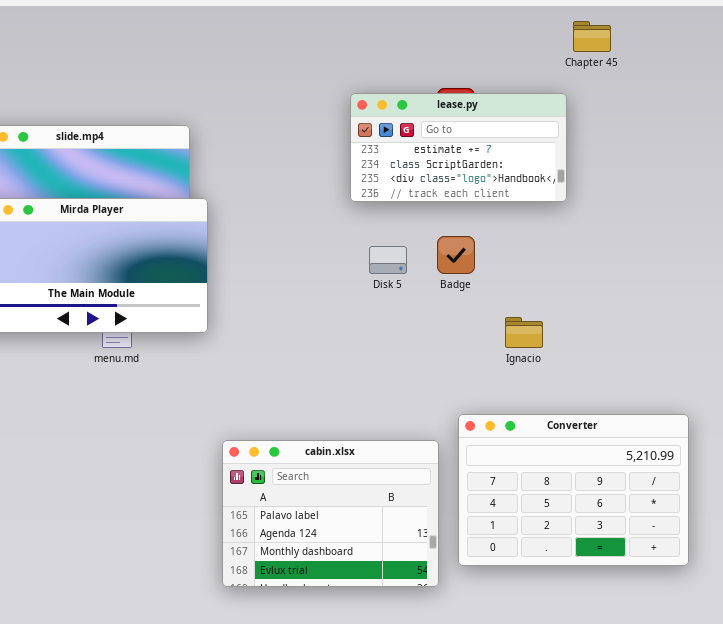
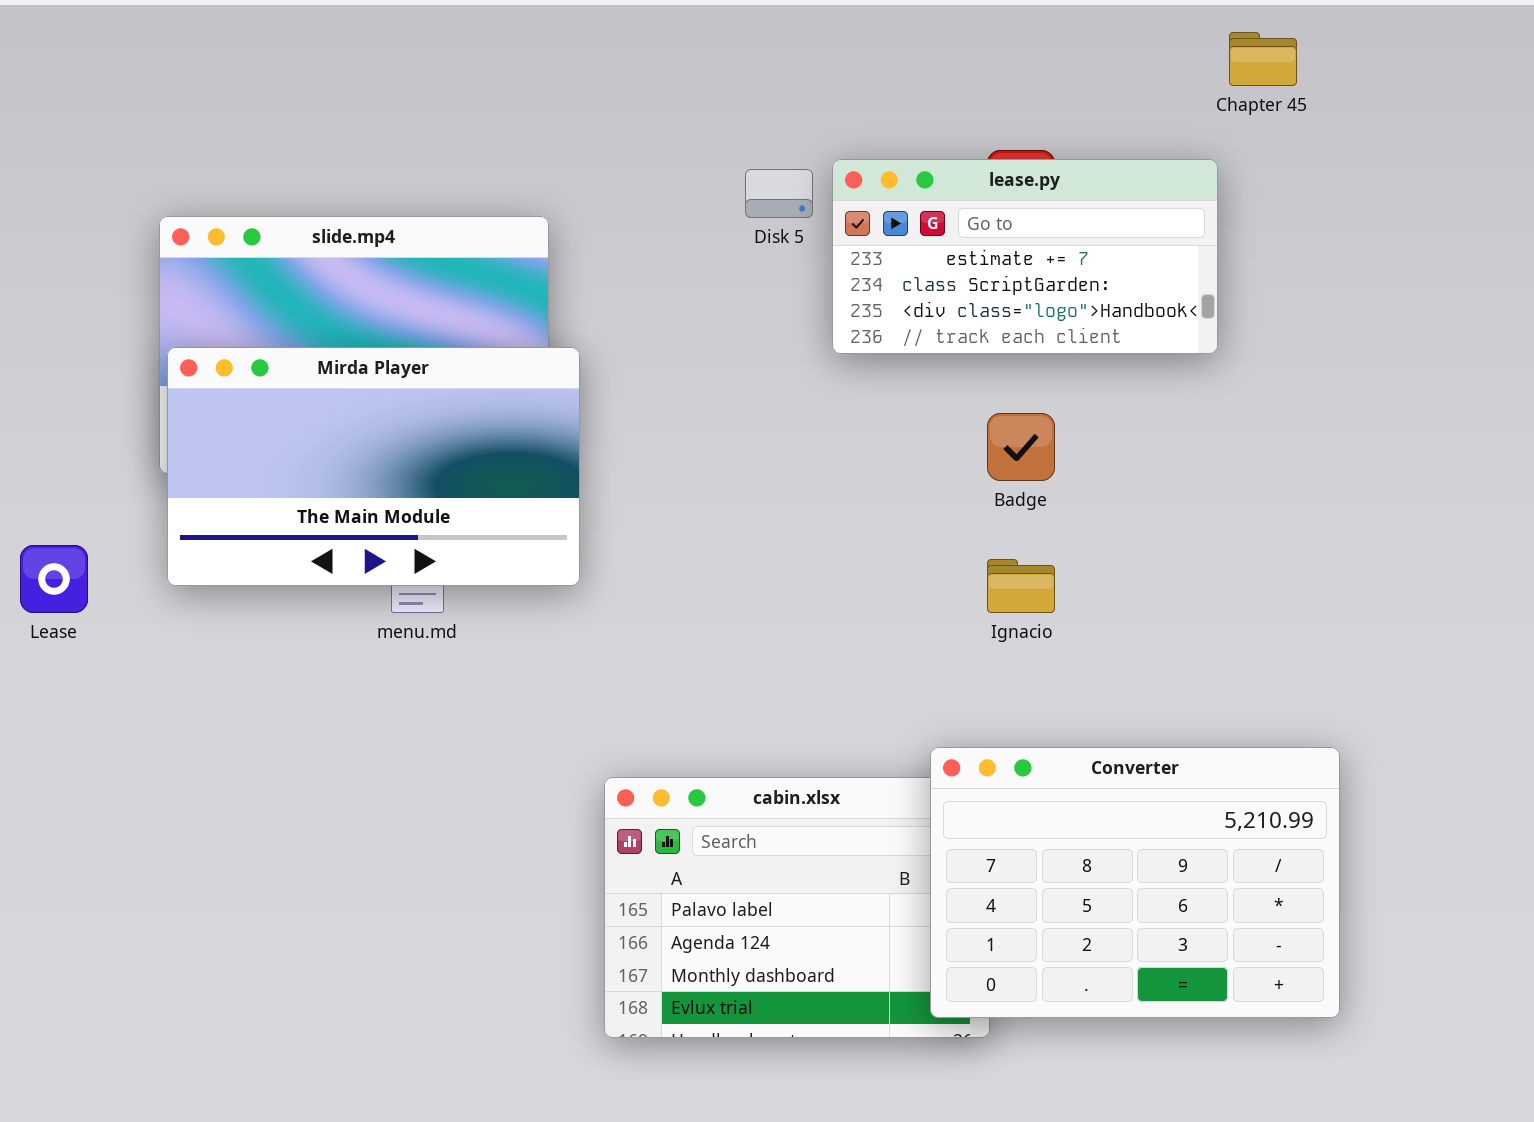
Disk 5: [369,246,407,274] -> [745,169,813,218], moved
Ignacio: [505,317,543,348] -> [987,559,1055,613], moved
Converter: [458,414,689,566] -> [930,747,1340,1018], moved

